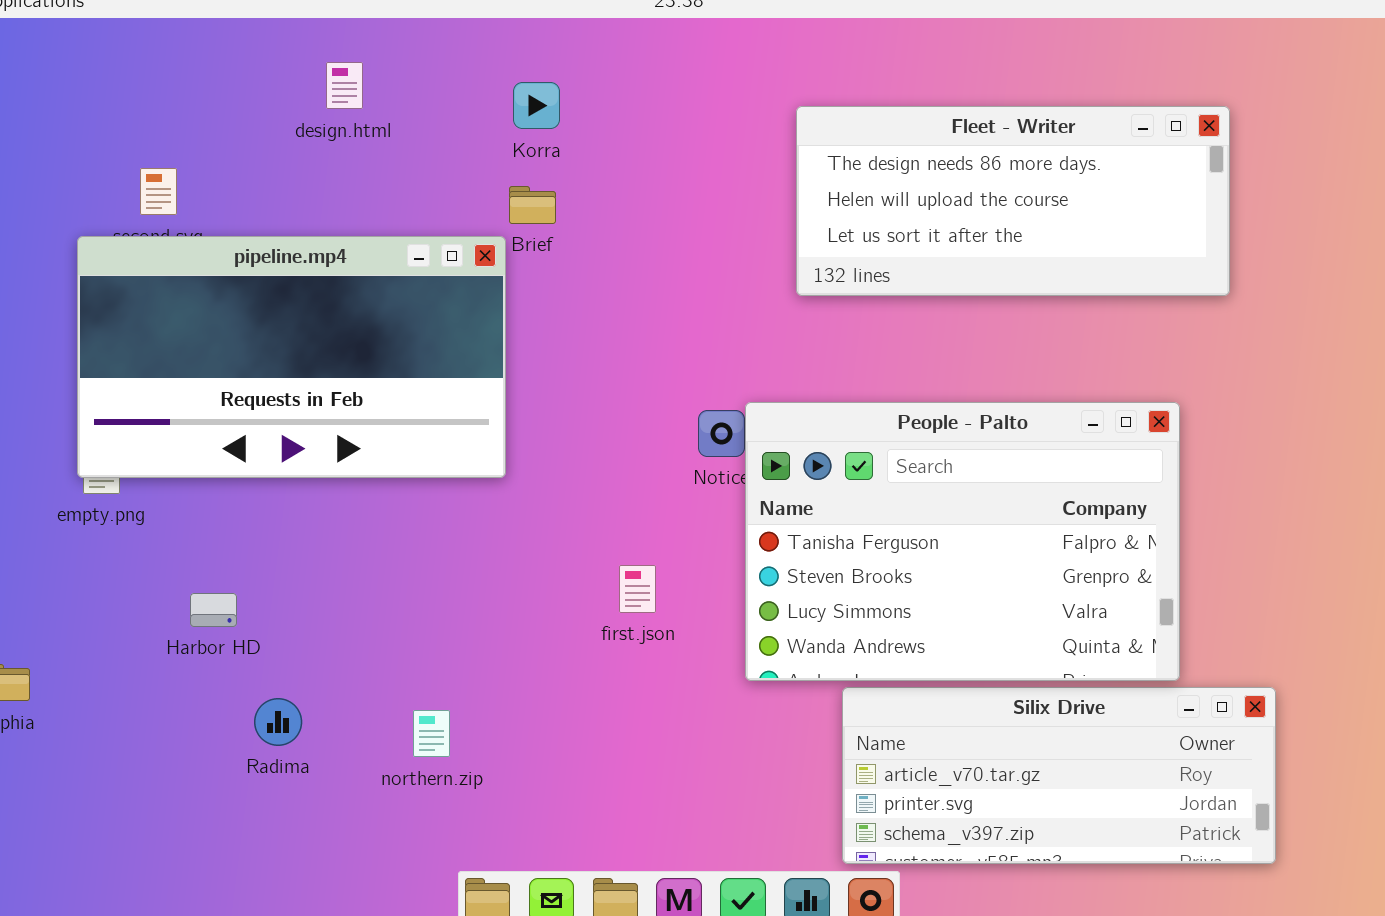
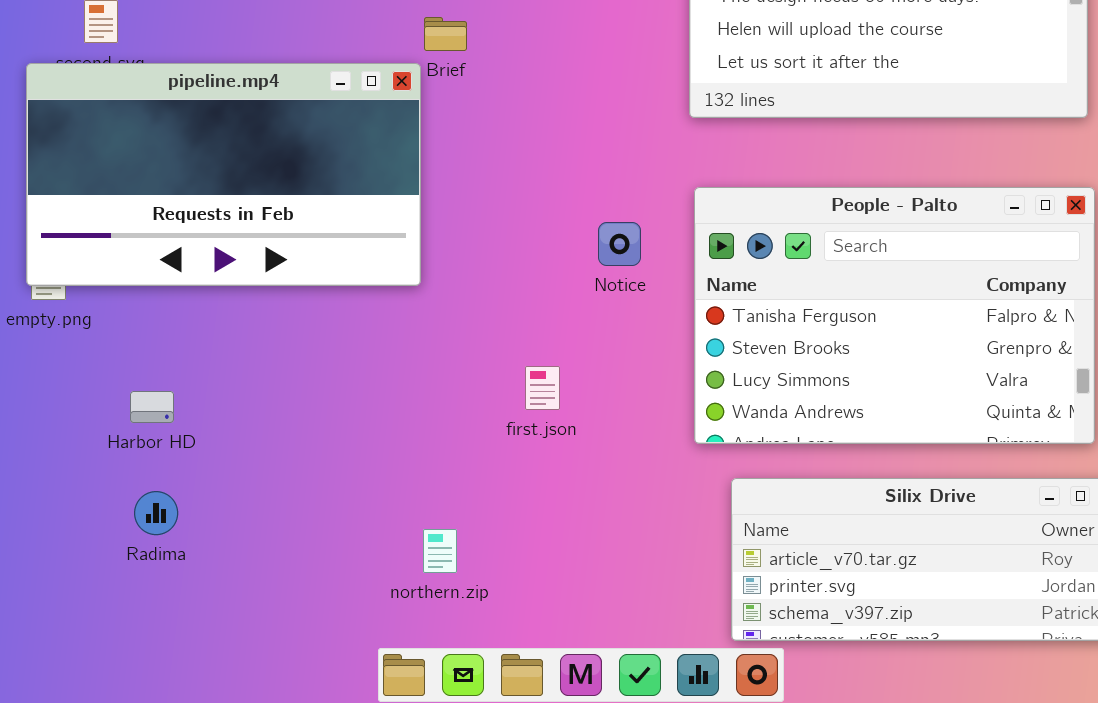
People - Palto: [745,402,1180,681] -> [694,187,1095,444], moved
Radima: [254,698,302,746] -> [134,491,178,535], moved
northern.zip: [413,710,450,757] -> [423,529,457,573], moved

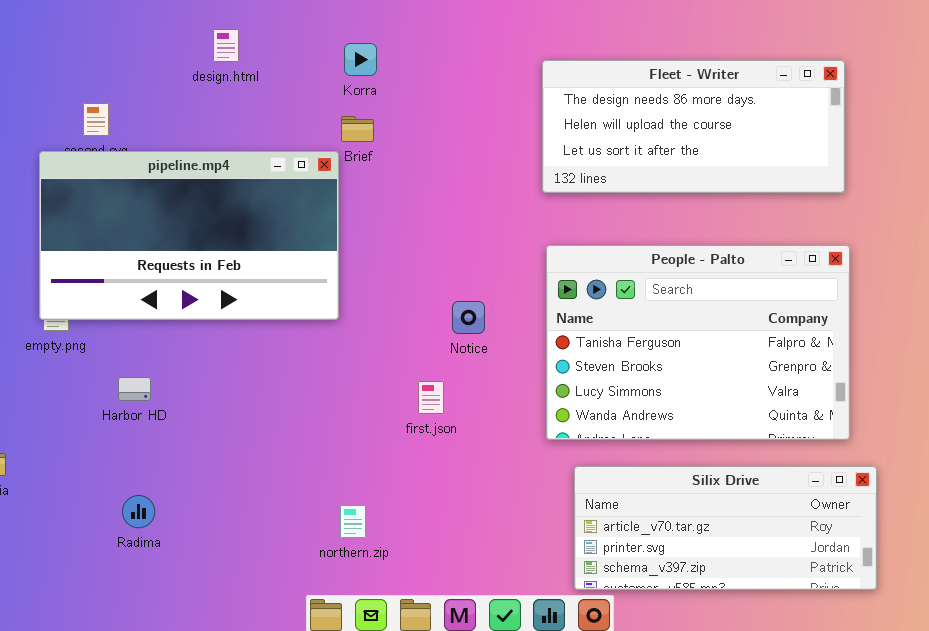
Notice: [598,222,641,266] -> [452,301,485,334], moved
Harbor HD: [130,391,174,423] -> [118,377,151,401], moved
Radima: [134,491,178,535] -> [122,495,155,528], moved

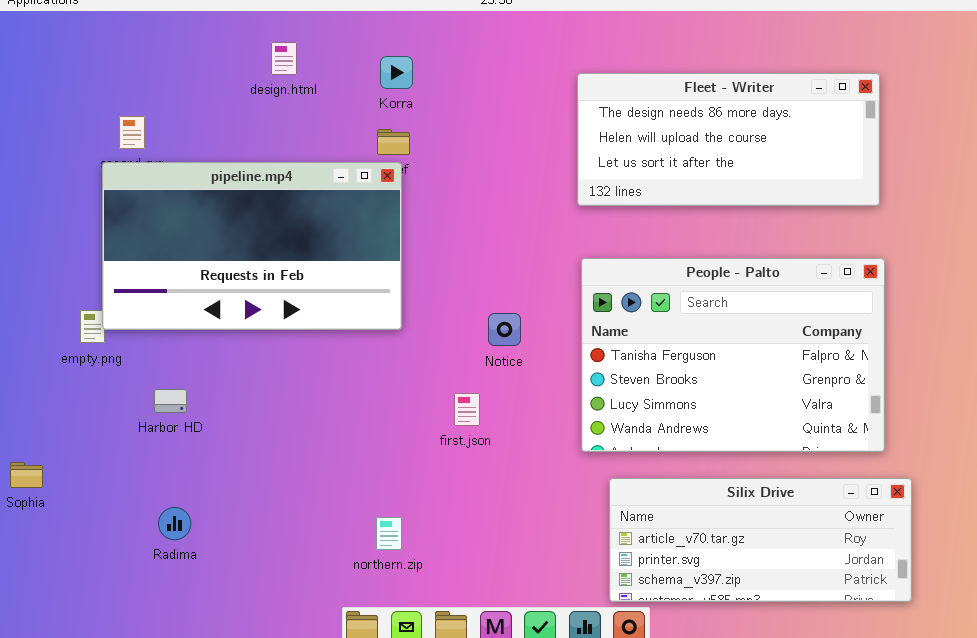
design.html: [213,29,239,62] -> [271,42,297,75], moved
pipeline.mp4: [39,151,339,320] -> [102,162,402,330], moved

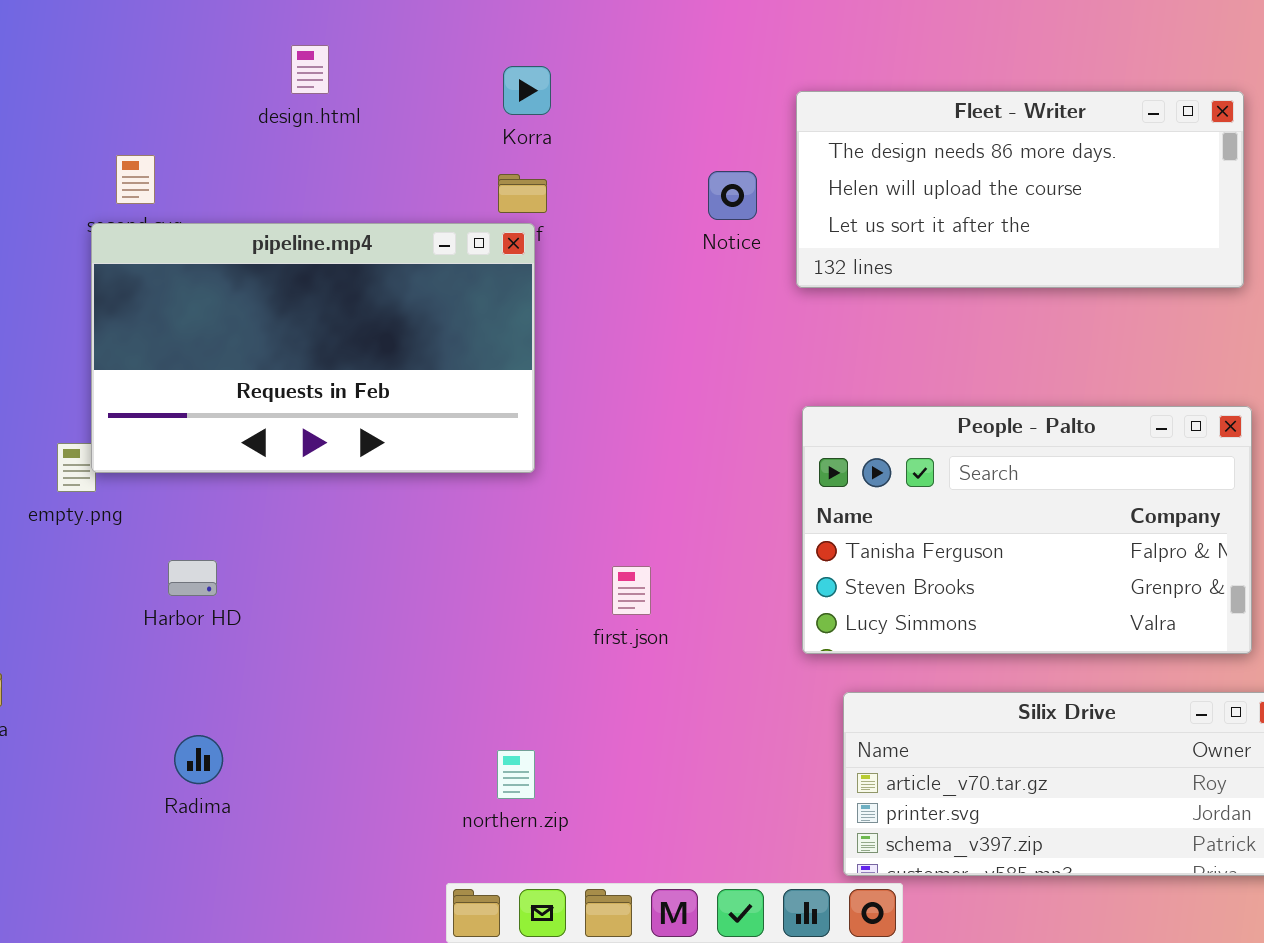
design.html: [271,42,297,75] -> [291,45,329,94], moved
People - Palto: [581,258,885,452] -> [802,406,1252,654], resized
Notice: [488,313,521,346] -> [708,171,757,220], moved

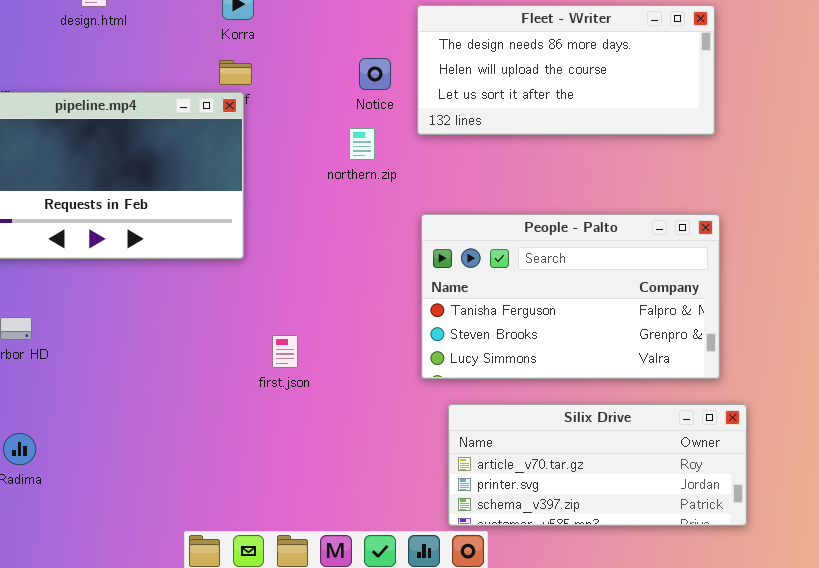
first.json: [612,566,651,615] -> [272,335,298,368], moved
northern.zip: [497,750,535,799] -> [349,128,375,160], moved

